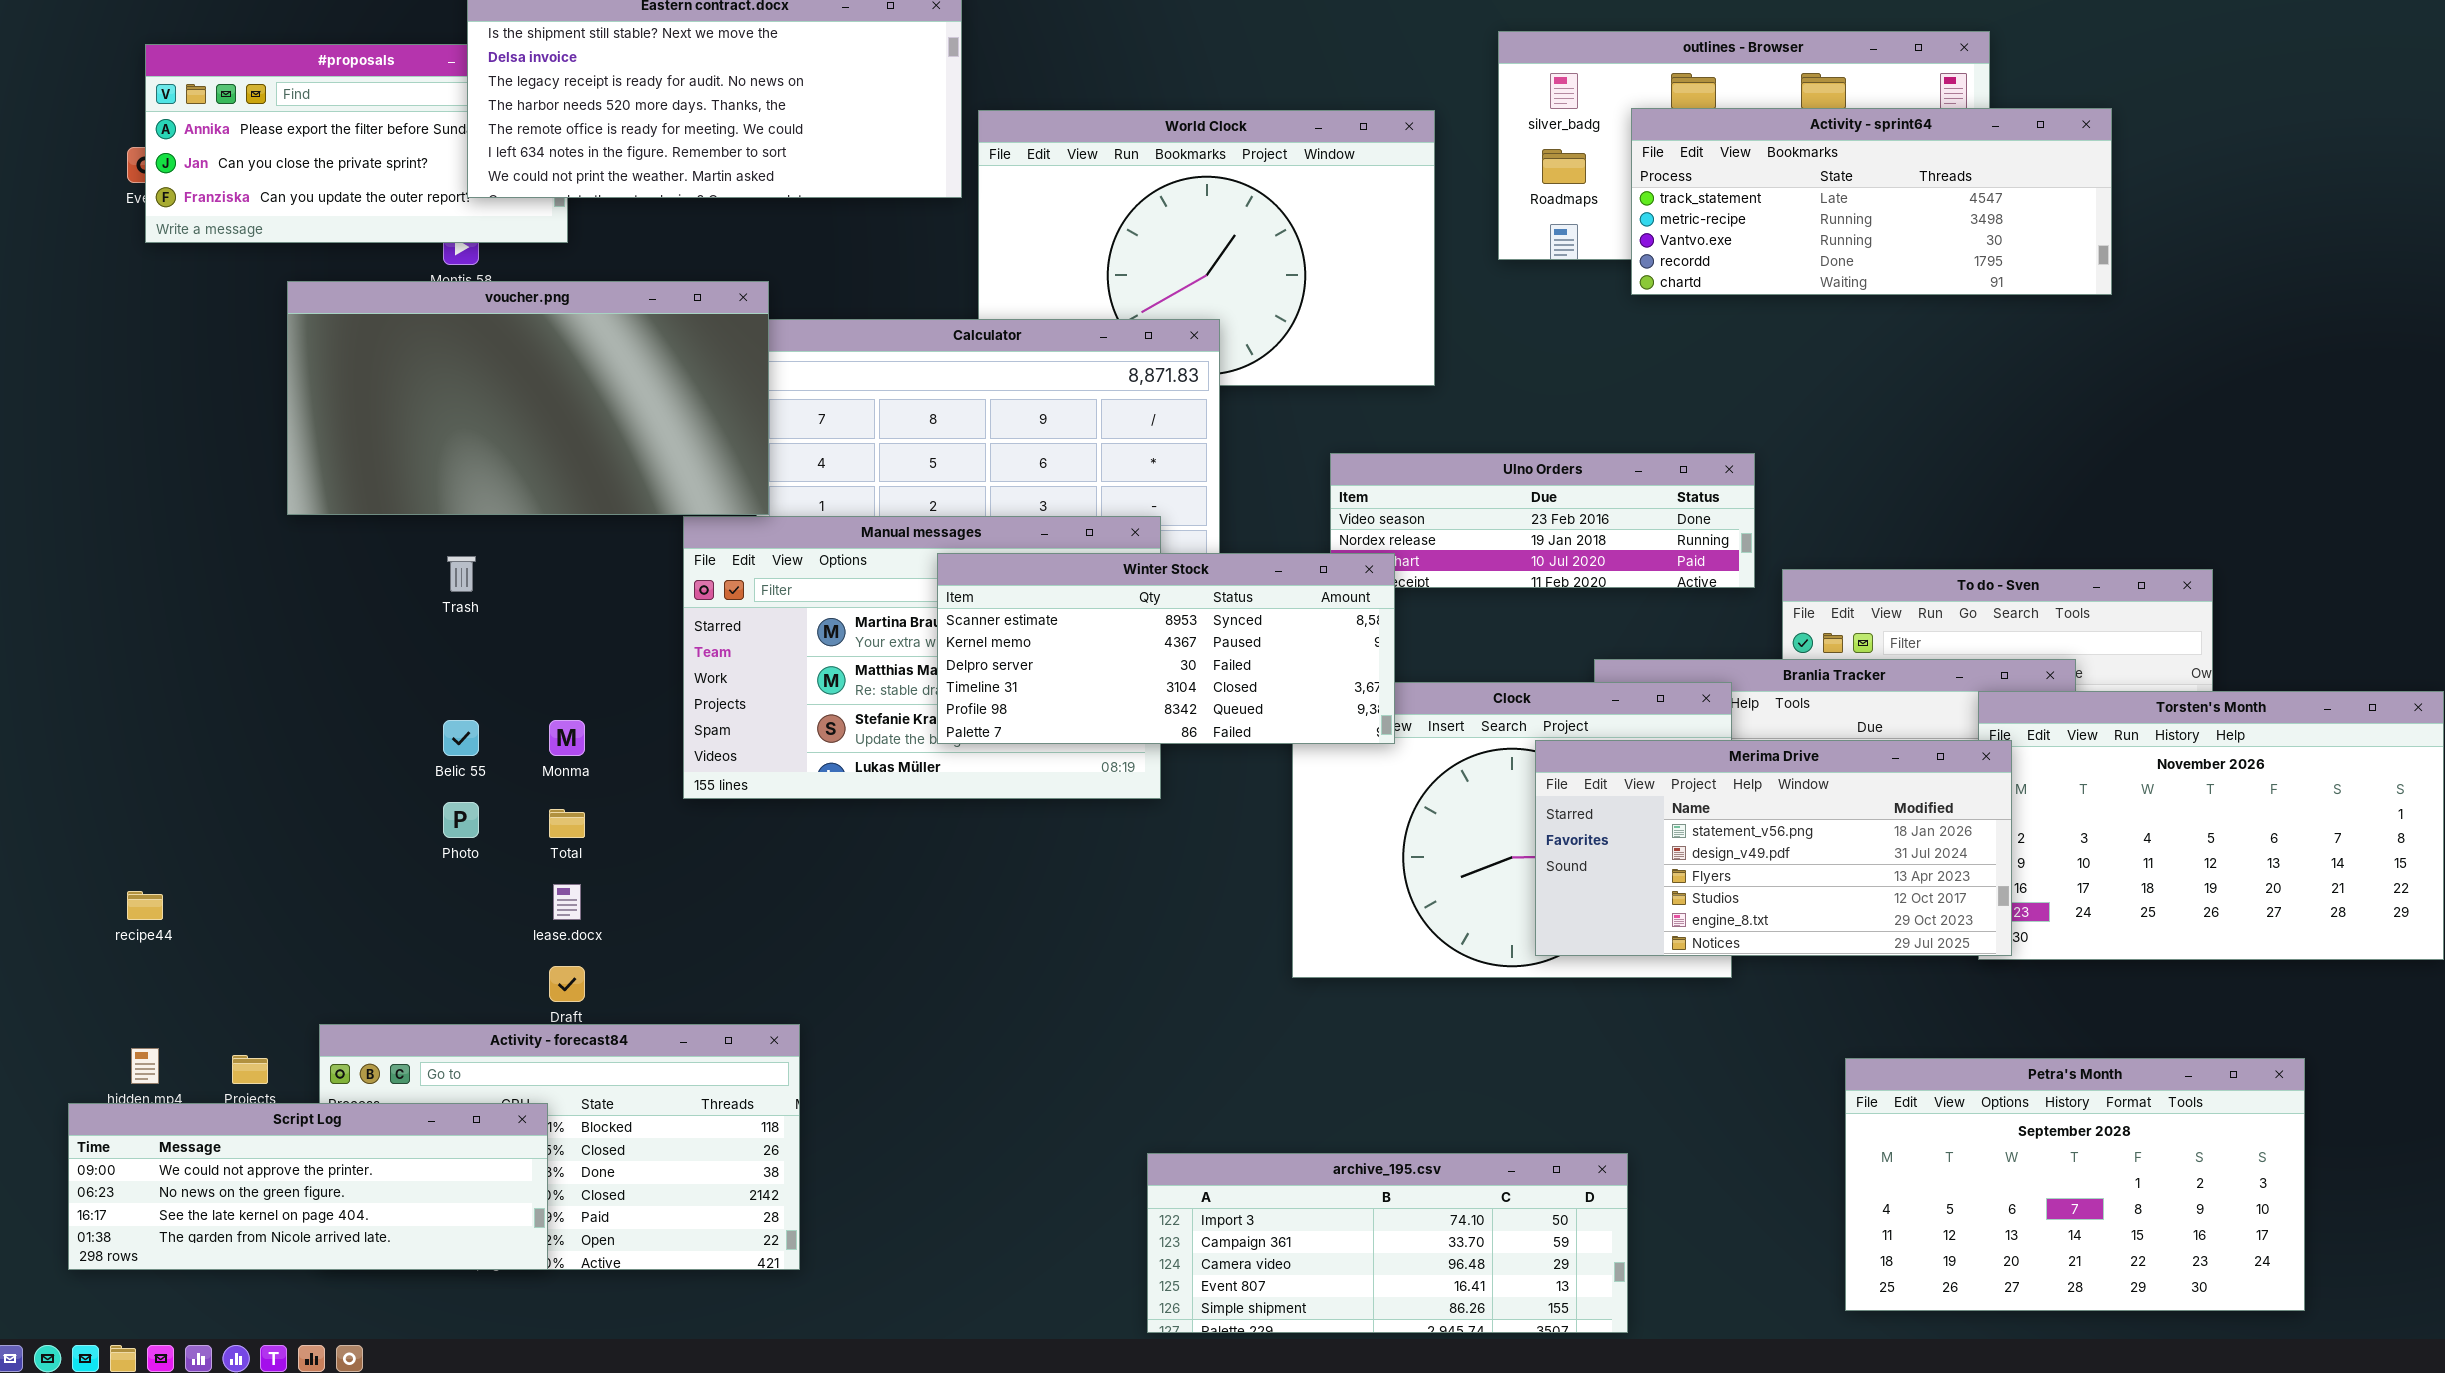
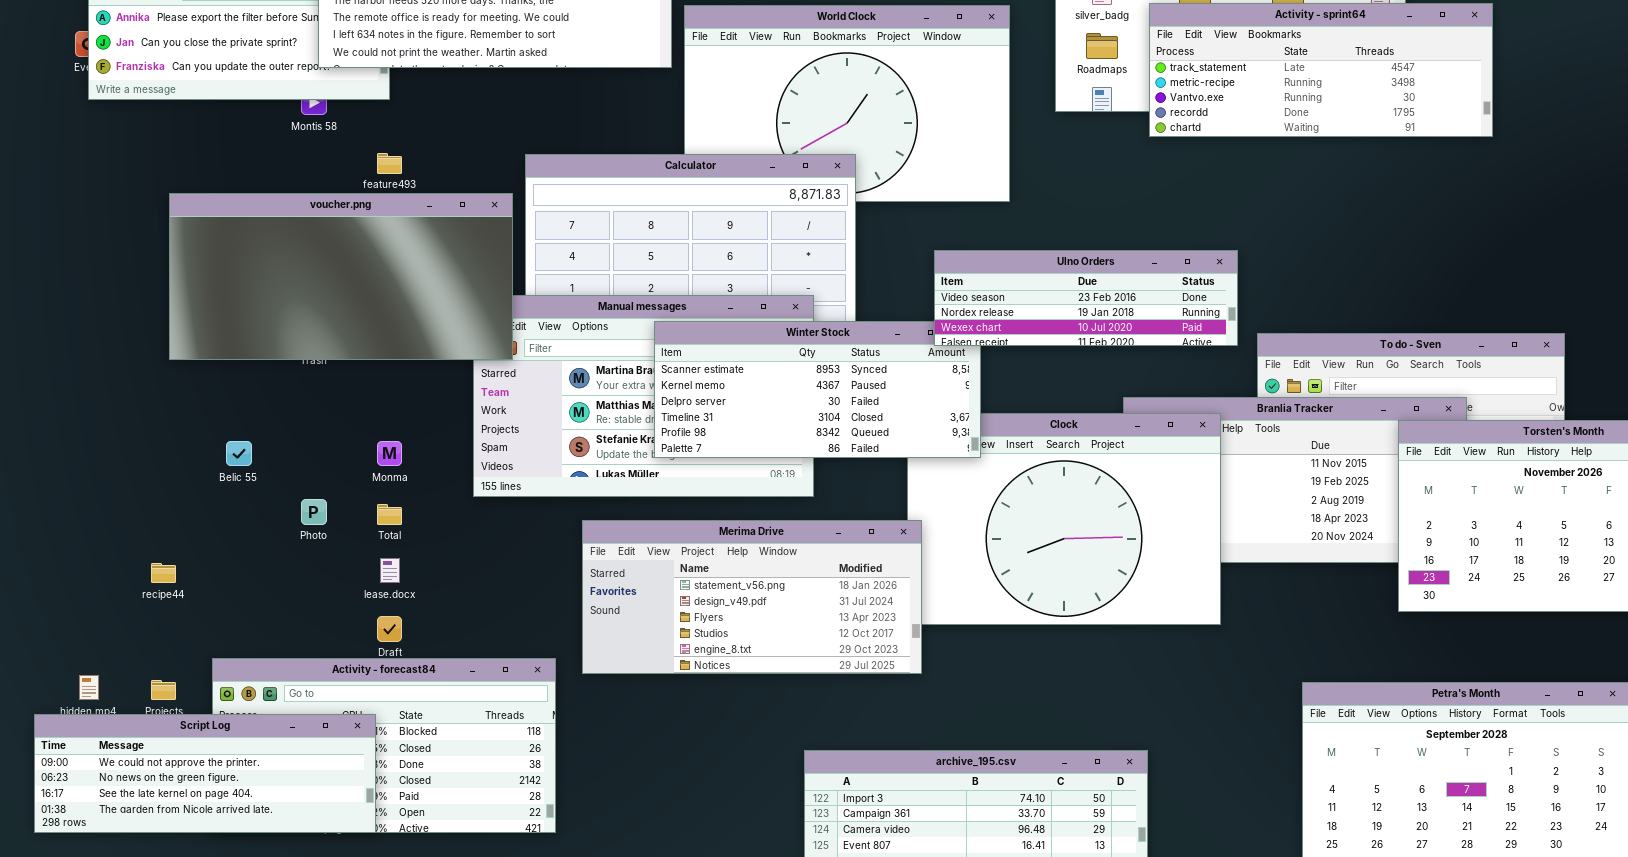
voucher.png: [287,281,769,515] -> [169,193,513,360], moved
Ulno Orders: [1330,453,1755,588] -> [934,250,1238,346], raised
Belic 55: [443,720,479,756] -> [226,441,252,466], moved
Merima Drive: [1535,740,2012,956] -> [582,520,922,674], moved
recipe44: [127,891,163,920] -> [151,563,176,583], moved

